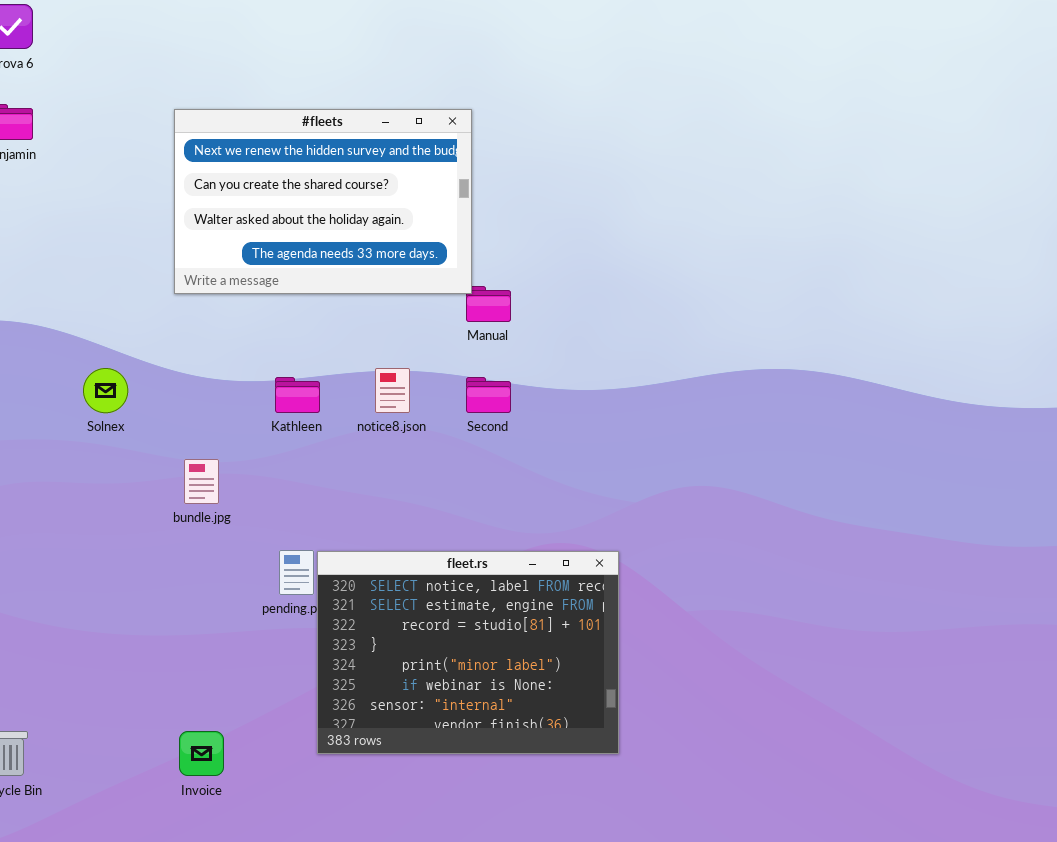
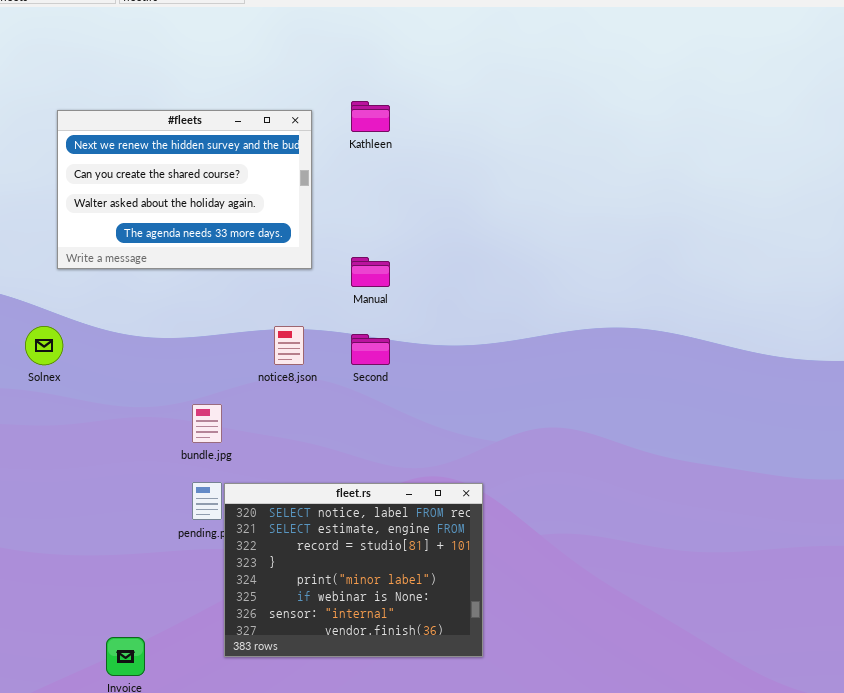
#fleets: [174,109,472,294] -> [57,110,312,269], moved
Kathleen: [275,377,320,413] -> [351,101,390,132], moved
bundle.jpg: [184,459,219,504] -> [192,404,222,443], moved

